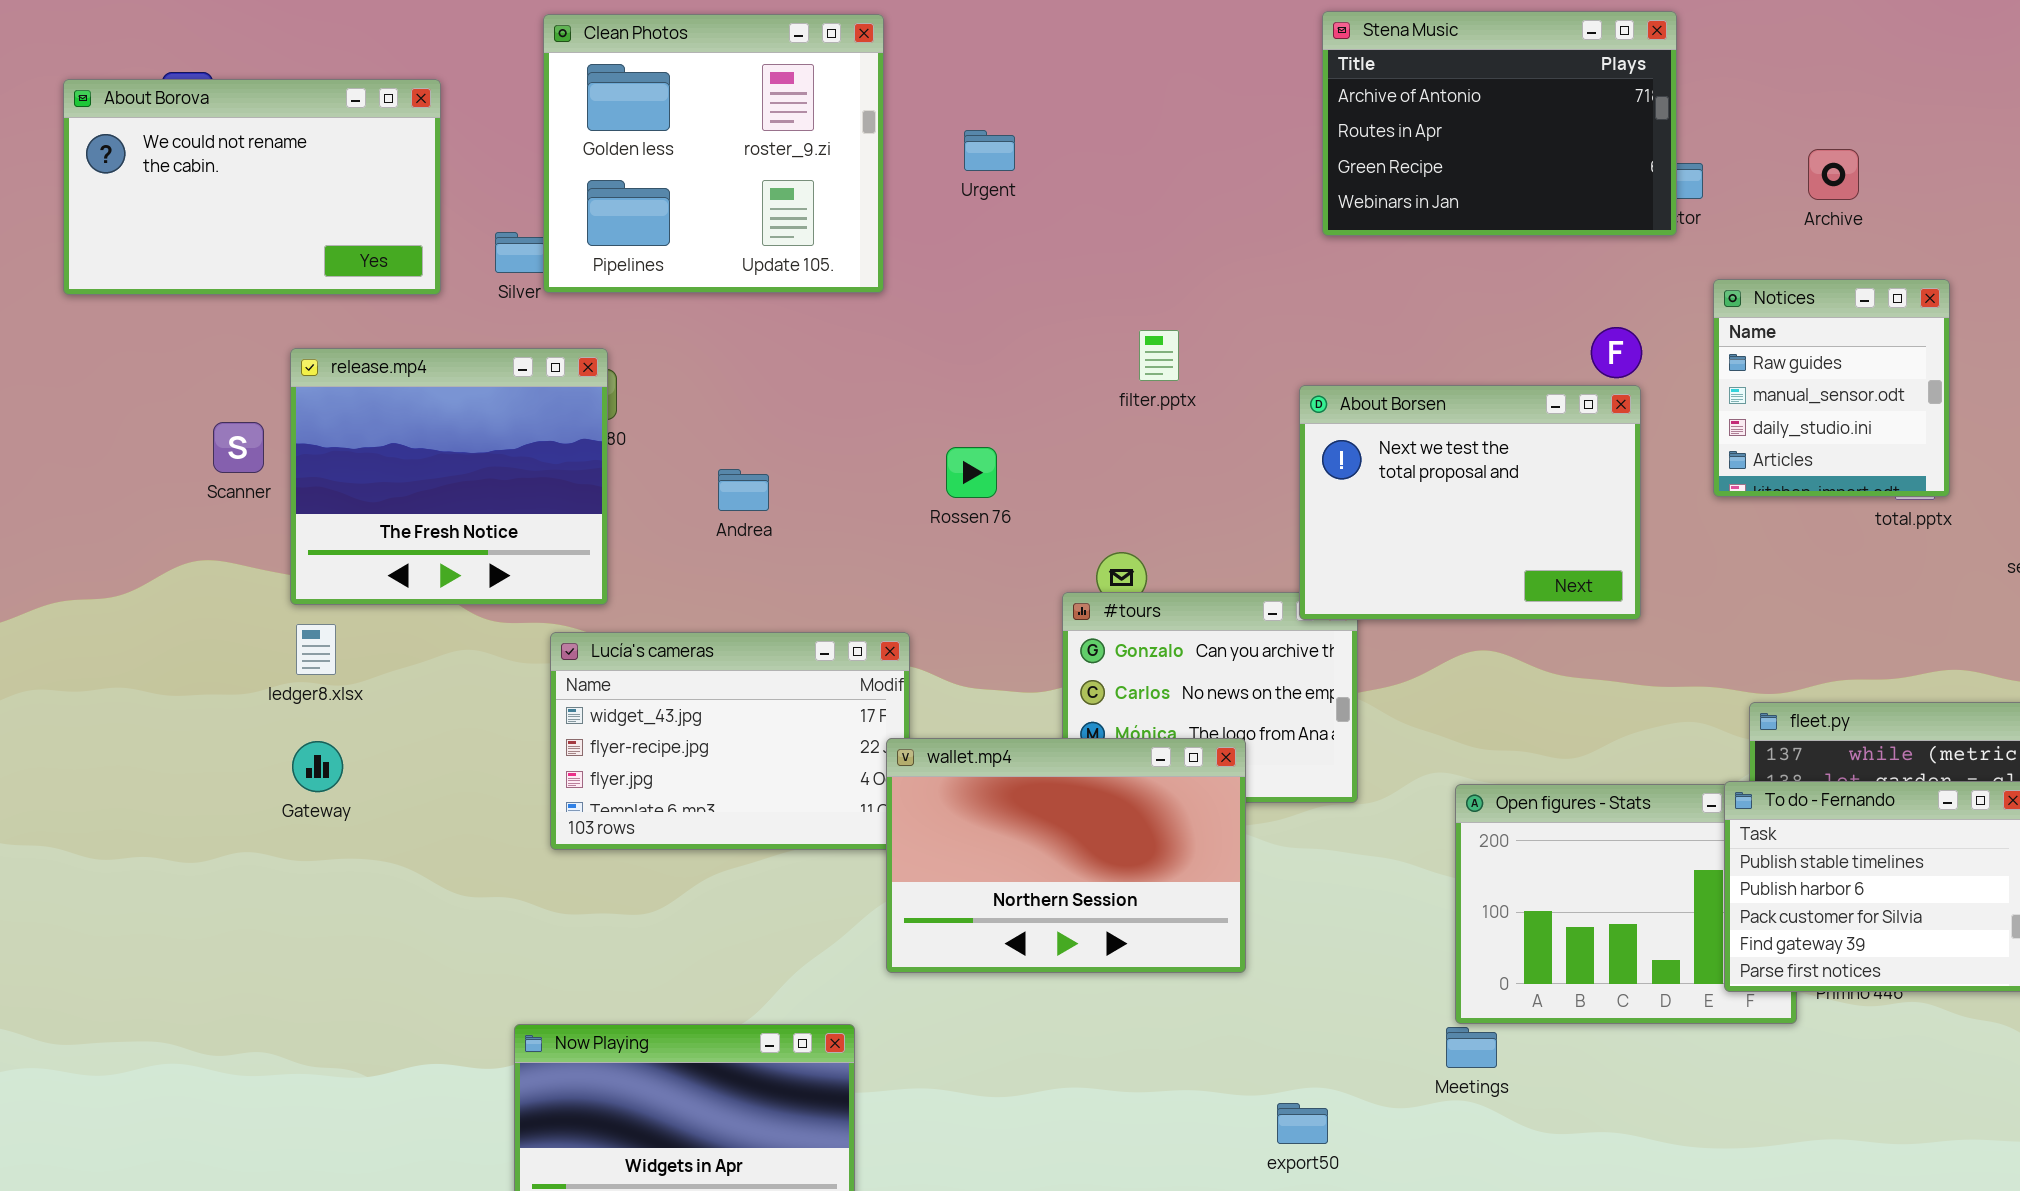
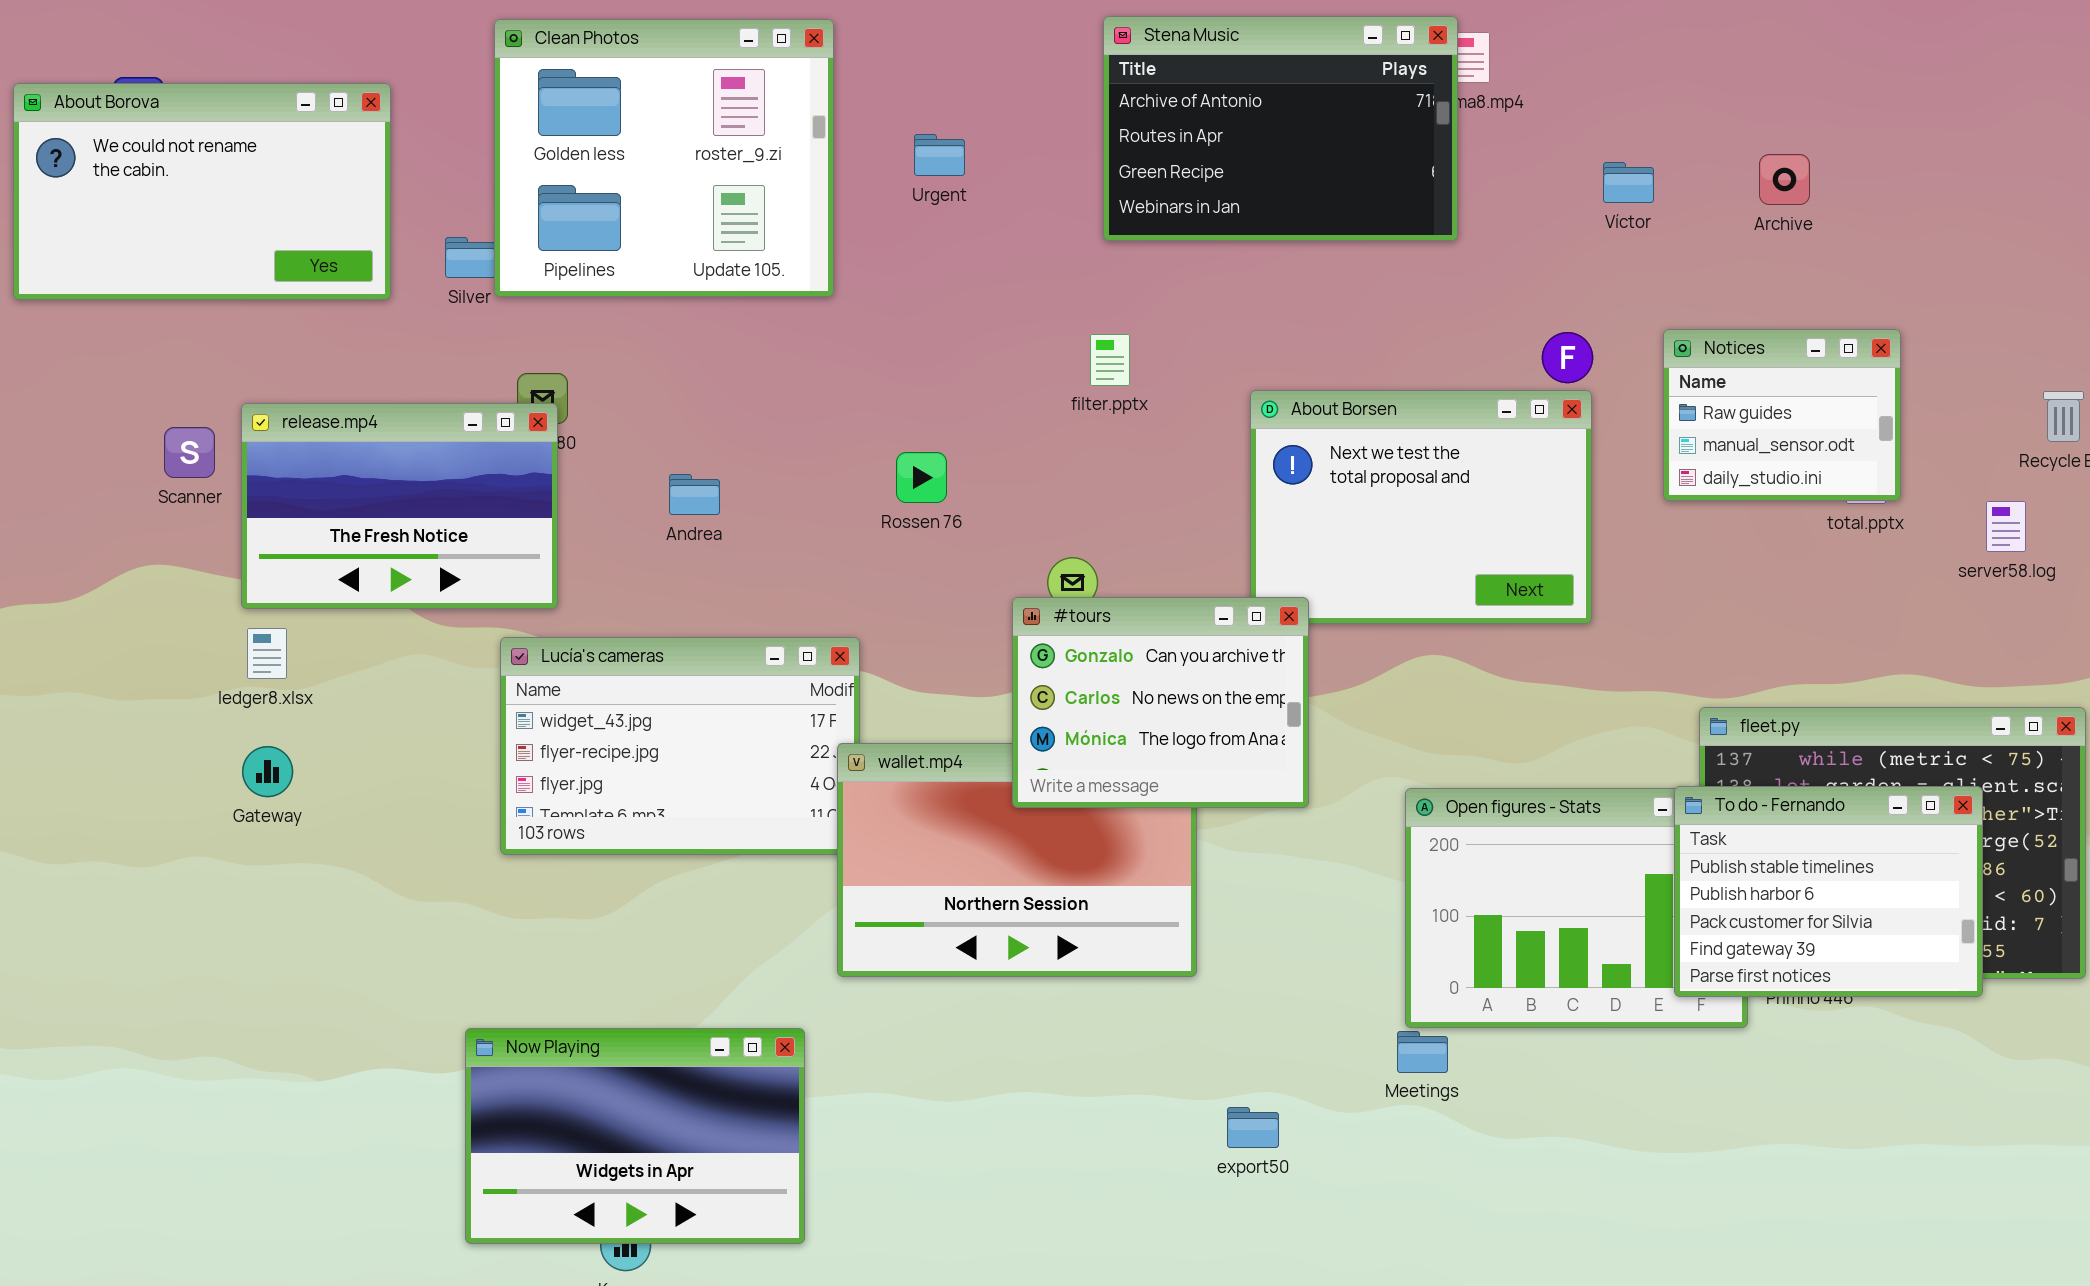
Stena Music: [1322,11,1677,236] -> [1103,16,1458,241], moved
Notices: [1713,279,1950,497] -> [1663,329,1901,501], resized
release.mp4: [290,348,608,605] -> [241,403,558,609], resized
#tours: [1062,592,1358,803] -> [1012,597,1309,808], raised

